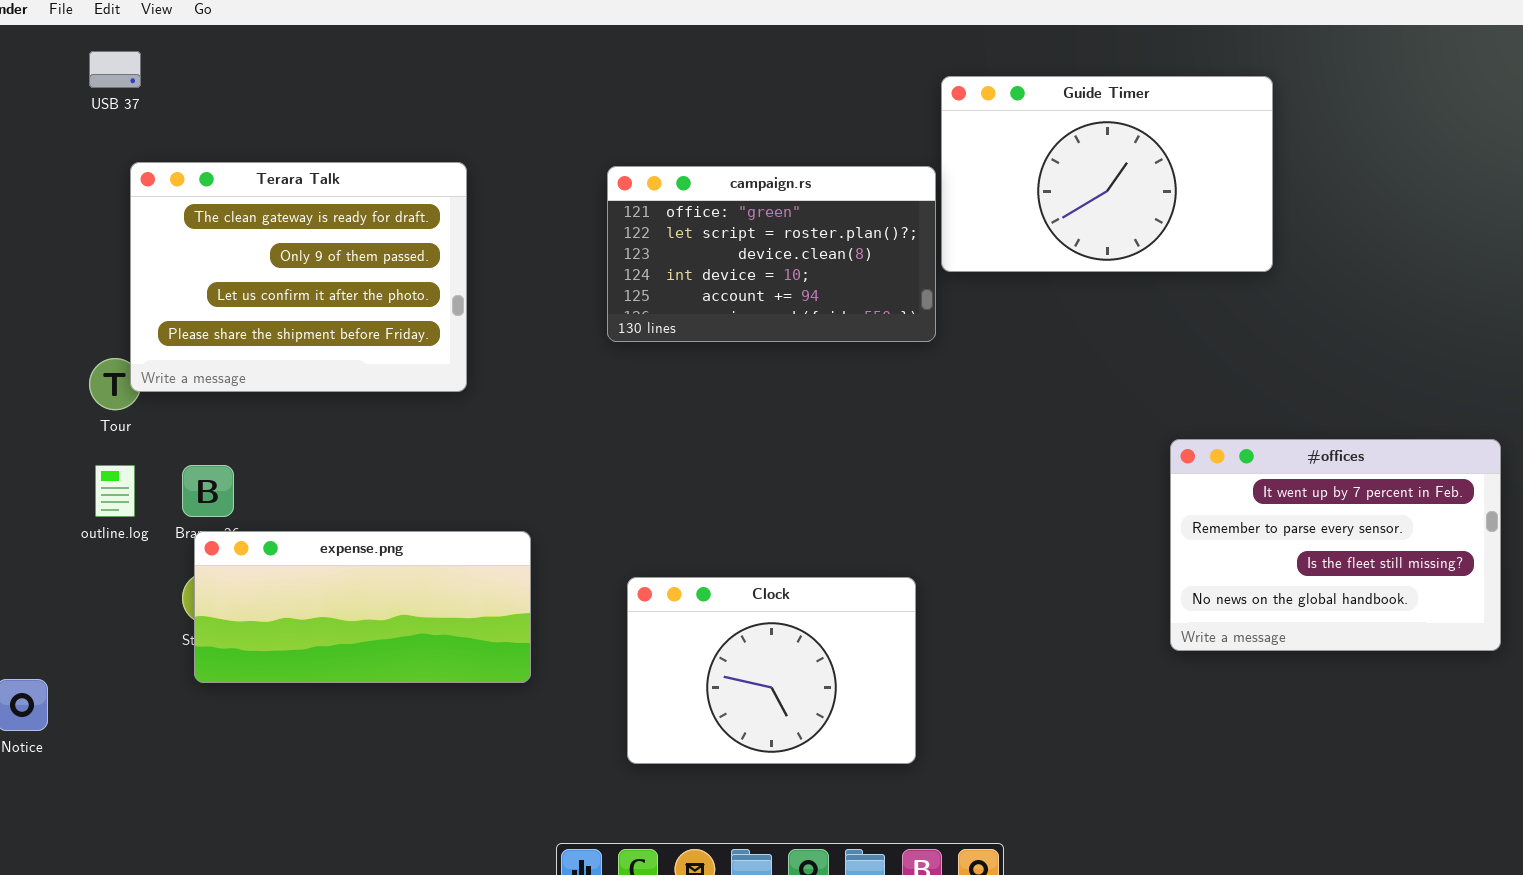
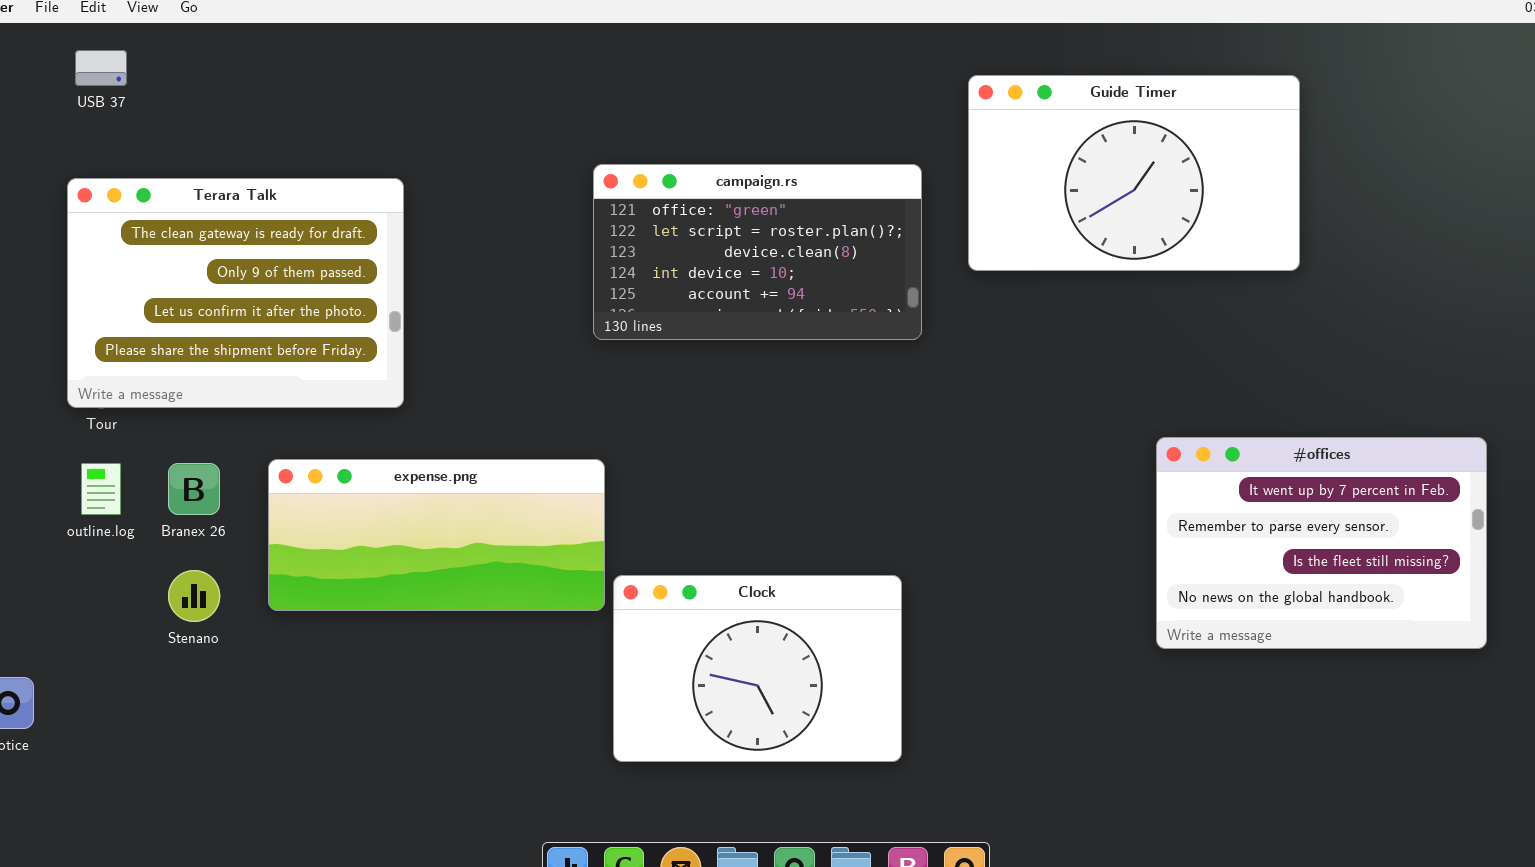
Guide Timer: [941,76,1273,272] -> [968,75,1300,271], moved
Terara Talk: [130,162,467,392] -> [67,178,404,408], moved
expense.png: [194,531,531,683] -> [268,459,605,611], moved

